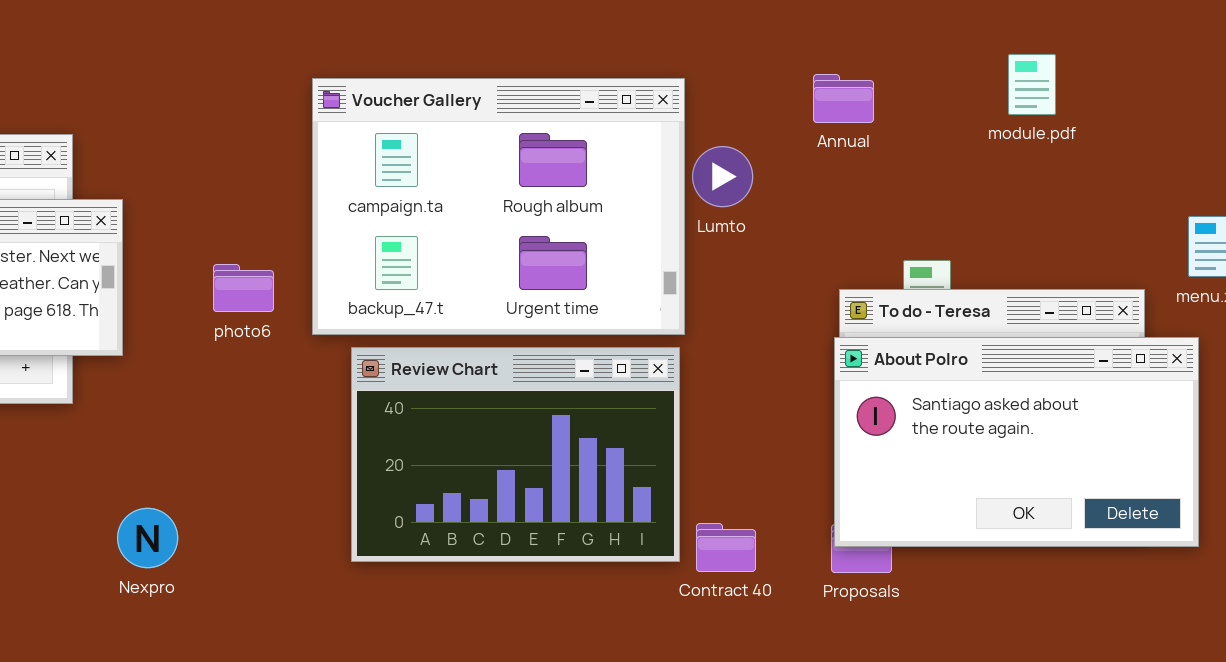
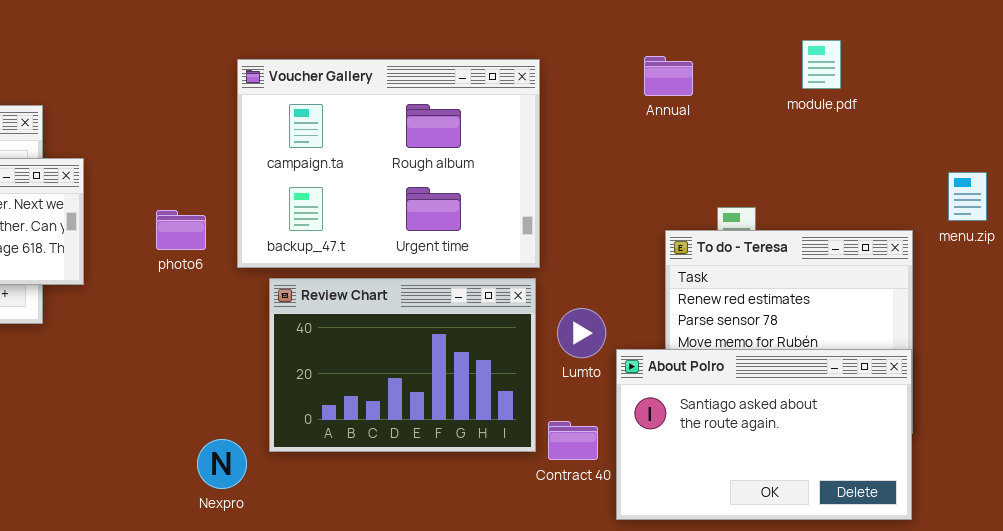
Lumto: [692,146,753,207] -> [557,308,606,358], moved
About Polro: [834,337,1199,547] -> [616,349,912,520], moved
Nexpro: [117,508,178,568] -> [197,439,247,489], moved

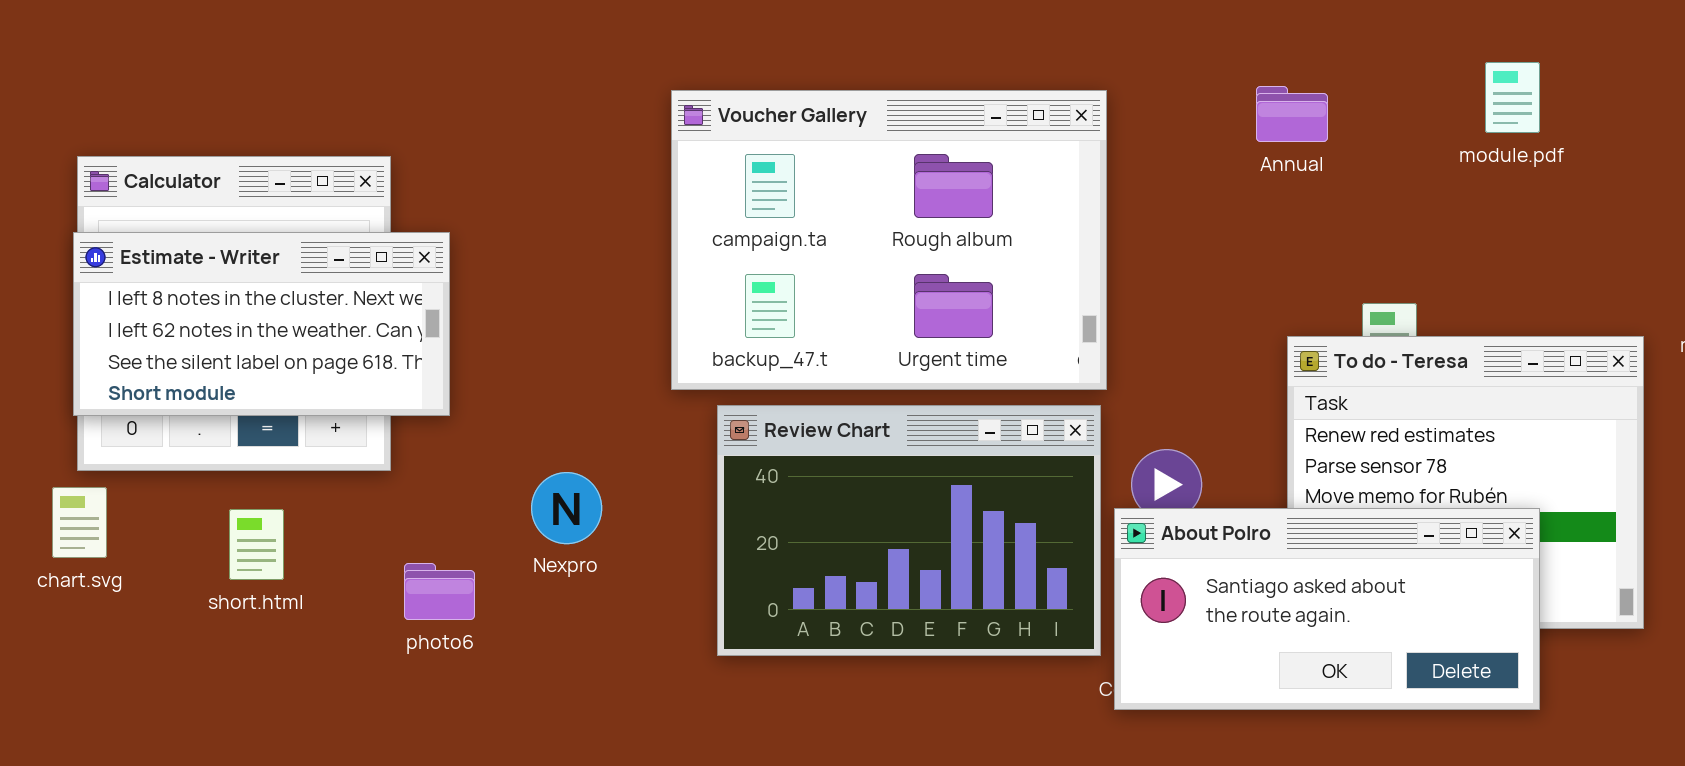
photo6: [156,210,206,250] -> [404,563,475,620], moved
About Polro: [616,349,912,520] -> [1114,508,1540,710], moved, resized
Nexpro: [197,439,247,489] -> [531,472,602,544], moved

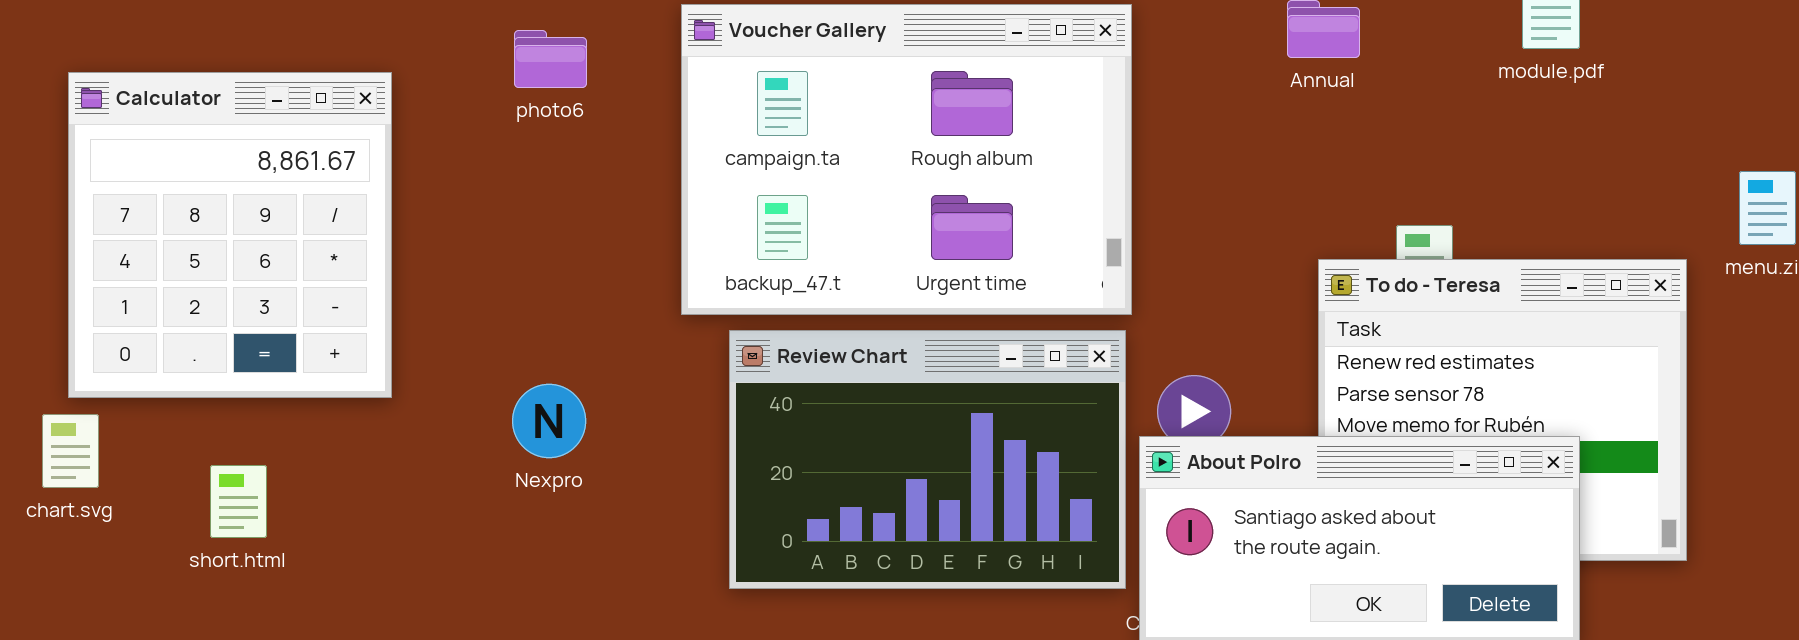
Estimate - Writer: [73,232,450,416] -> none, closed
Nexpro: [531,472,602,544] -> [512,384,586,458], moved
short.html: [229,509,284,580] -> [210,465,267,538], moved
photo6: [404,563,475,620] -> [514,30,587,88], moved

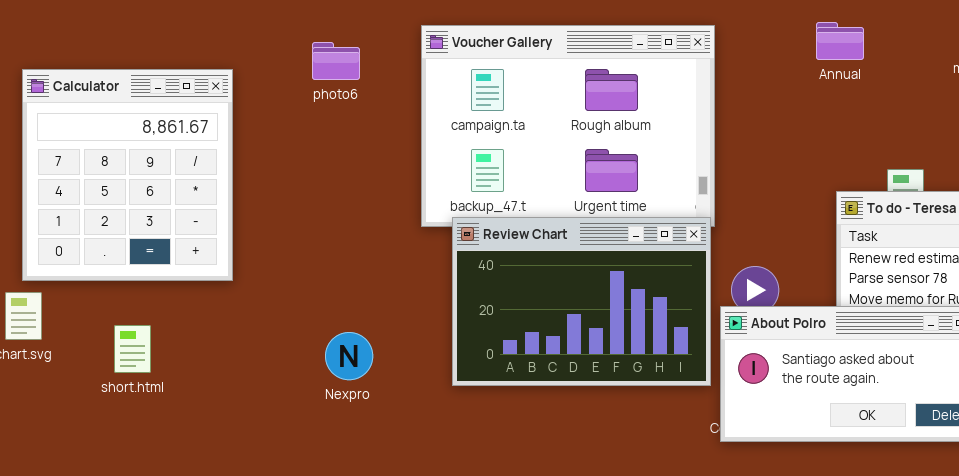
Review Chart: [729,330,1126,589] -> [452,217,711,386], moved
Nexpro: [512,384,586,458] -> [325,332,373,380], moved

